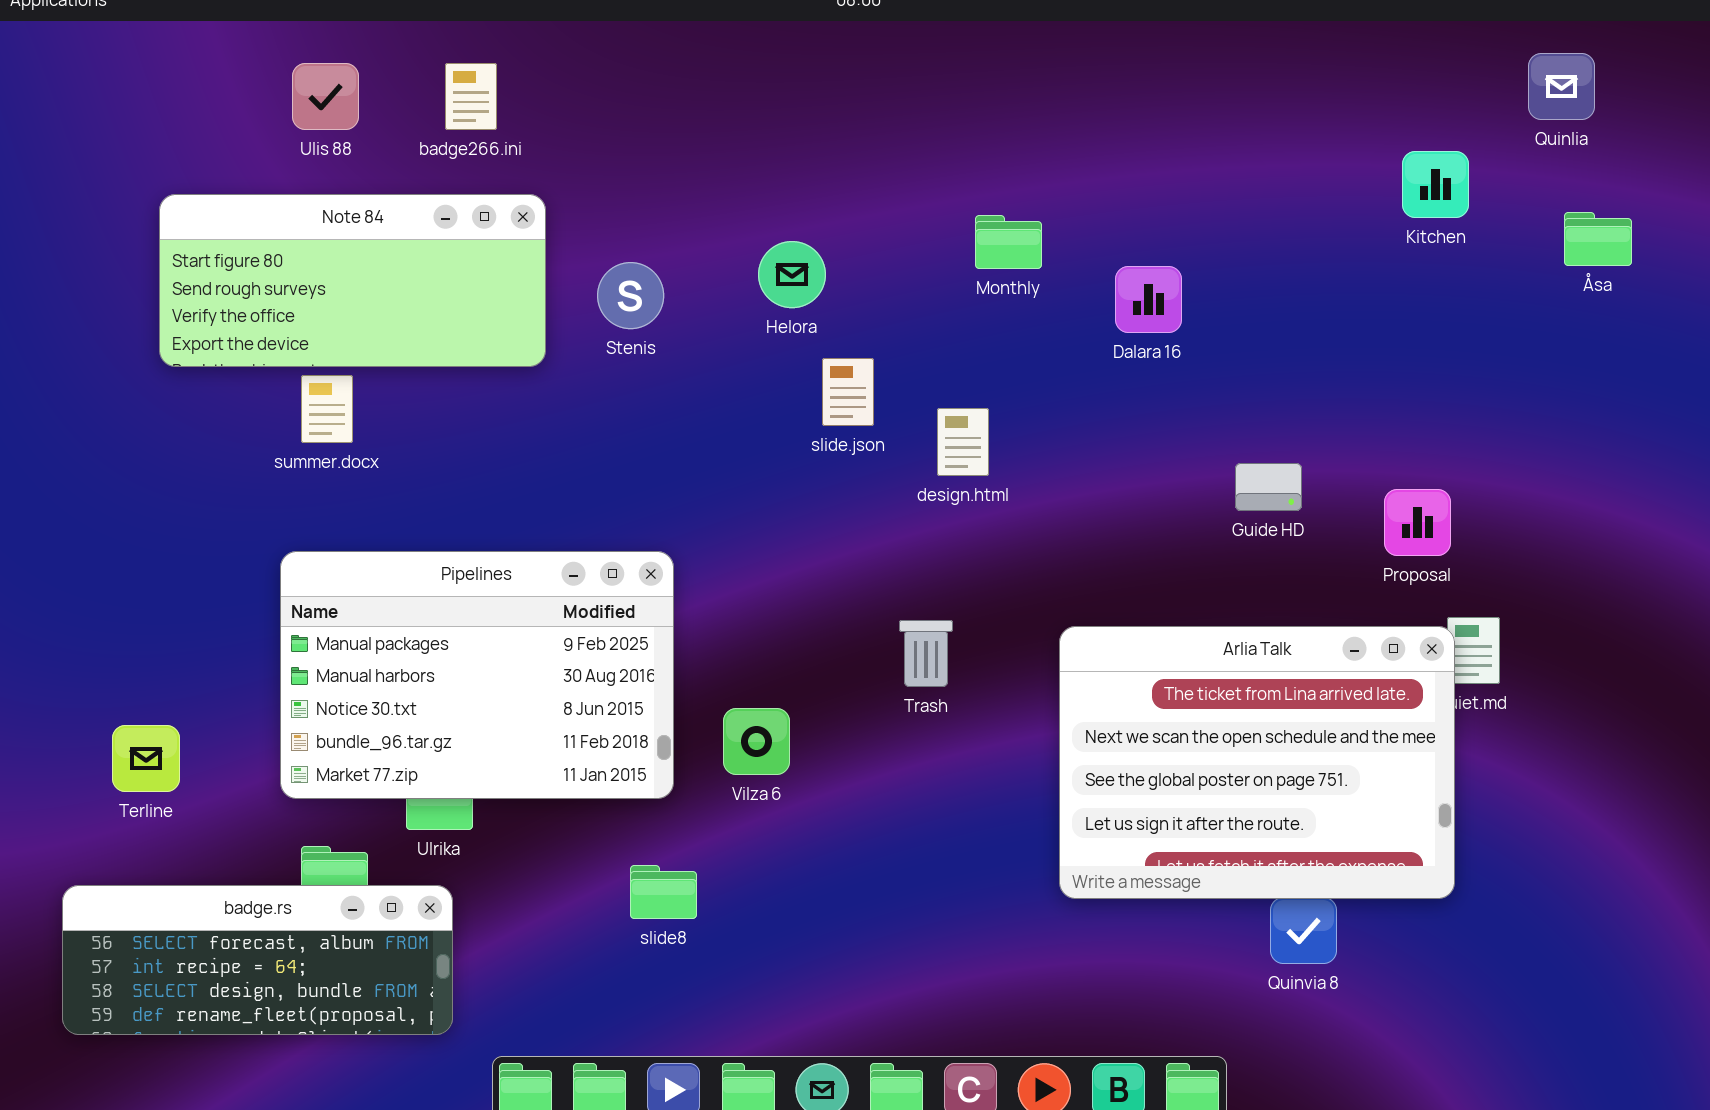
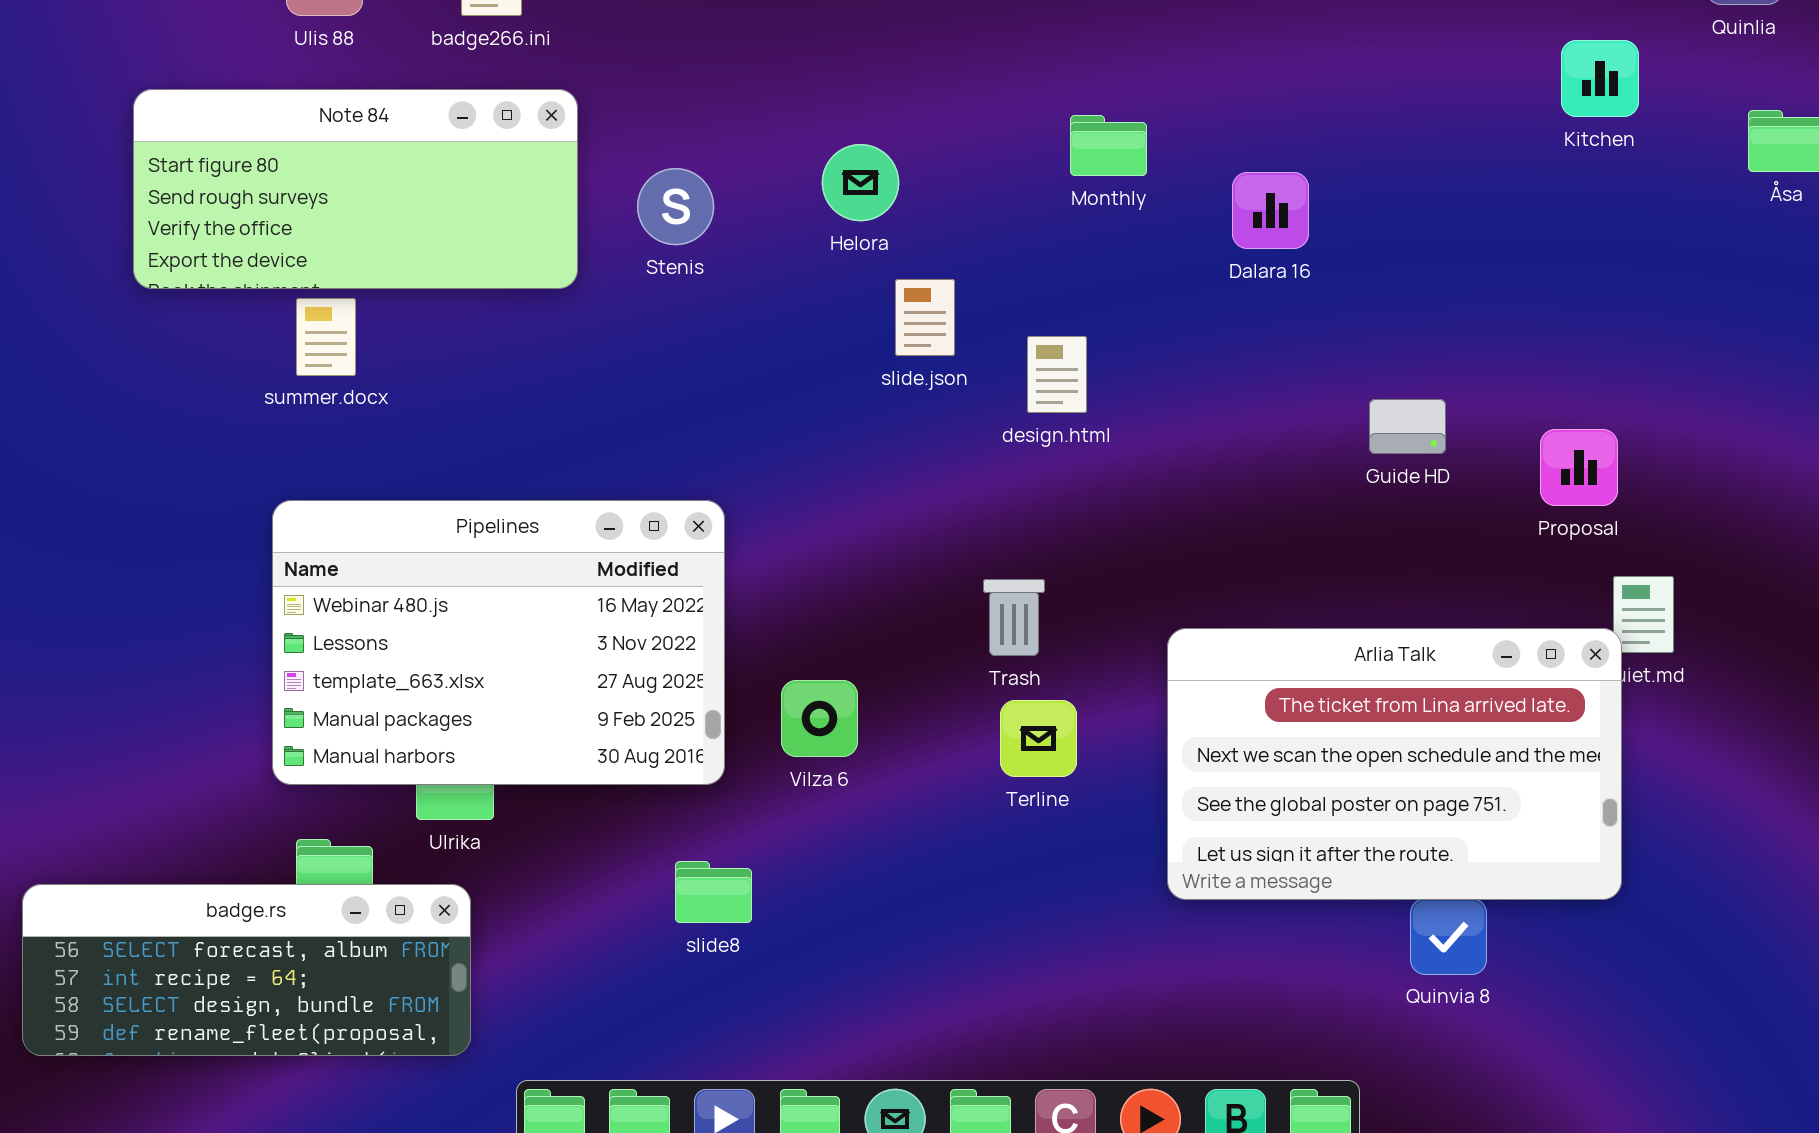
Pipelines: [280,551,674,799] -> [272,500,725,785], scrolled up 3 rows
Arlia Talk: [1059,626,1455,899] -> [1167,628,1622,900], resized
Terline: [112,725,180,792] -> [1000,700,1077,777], moved

